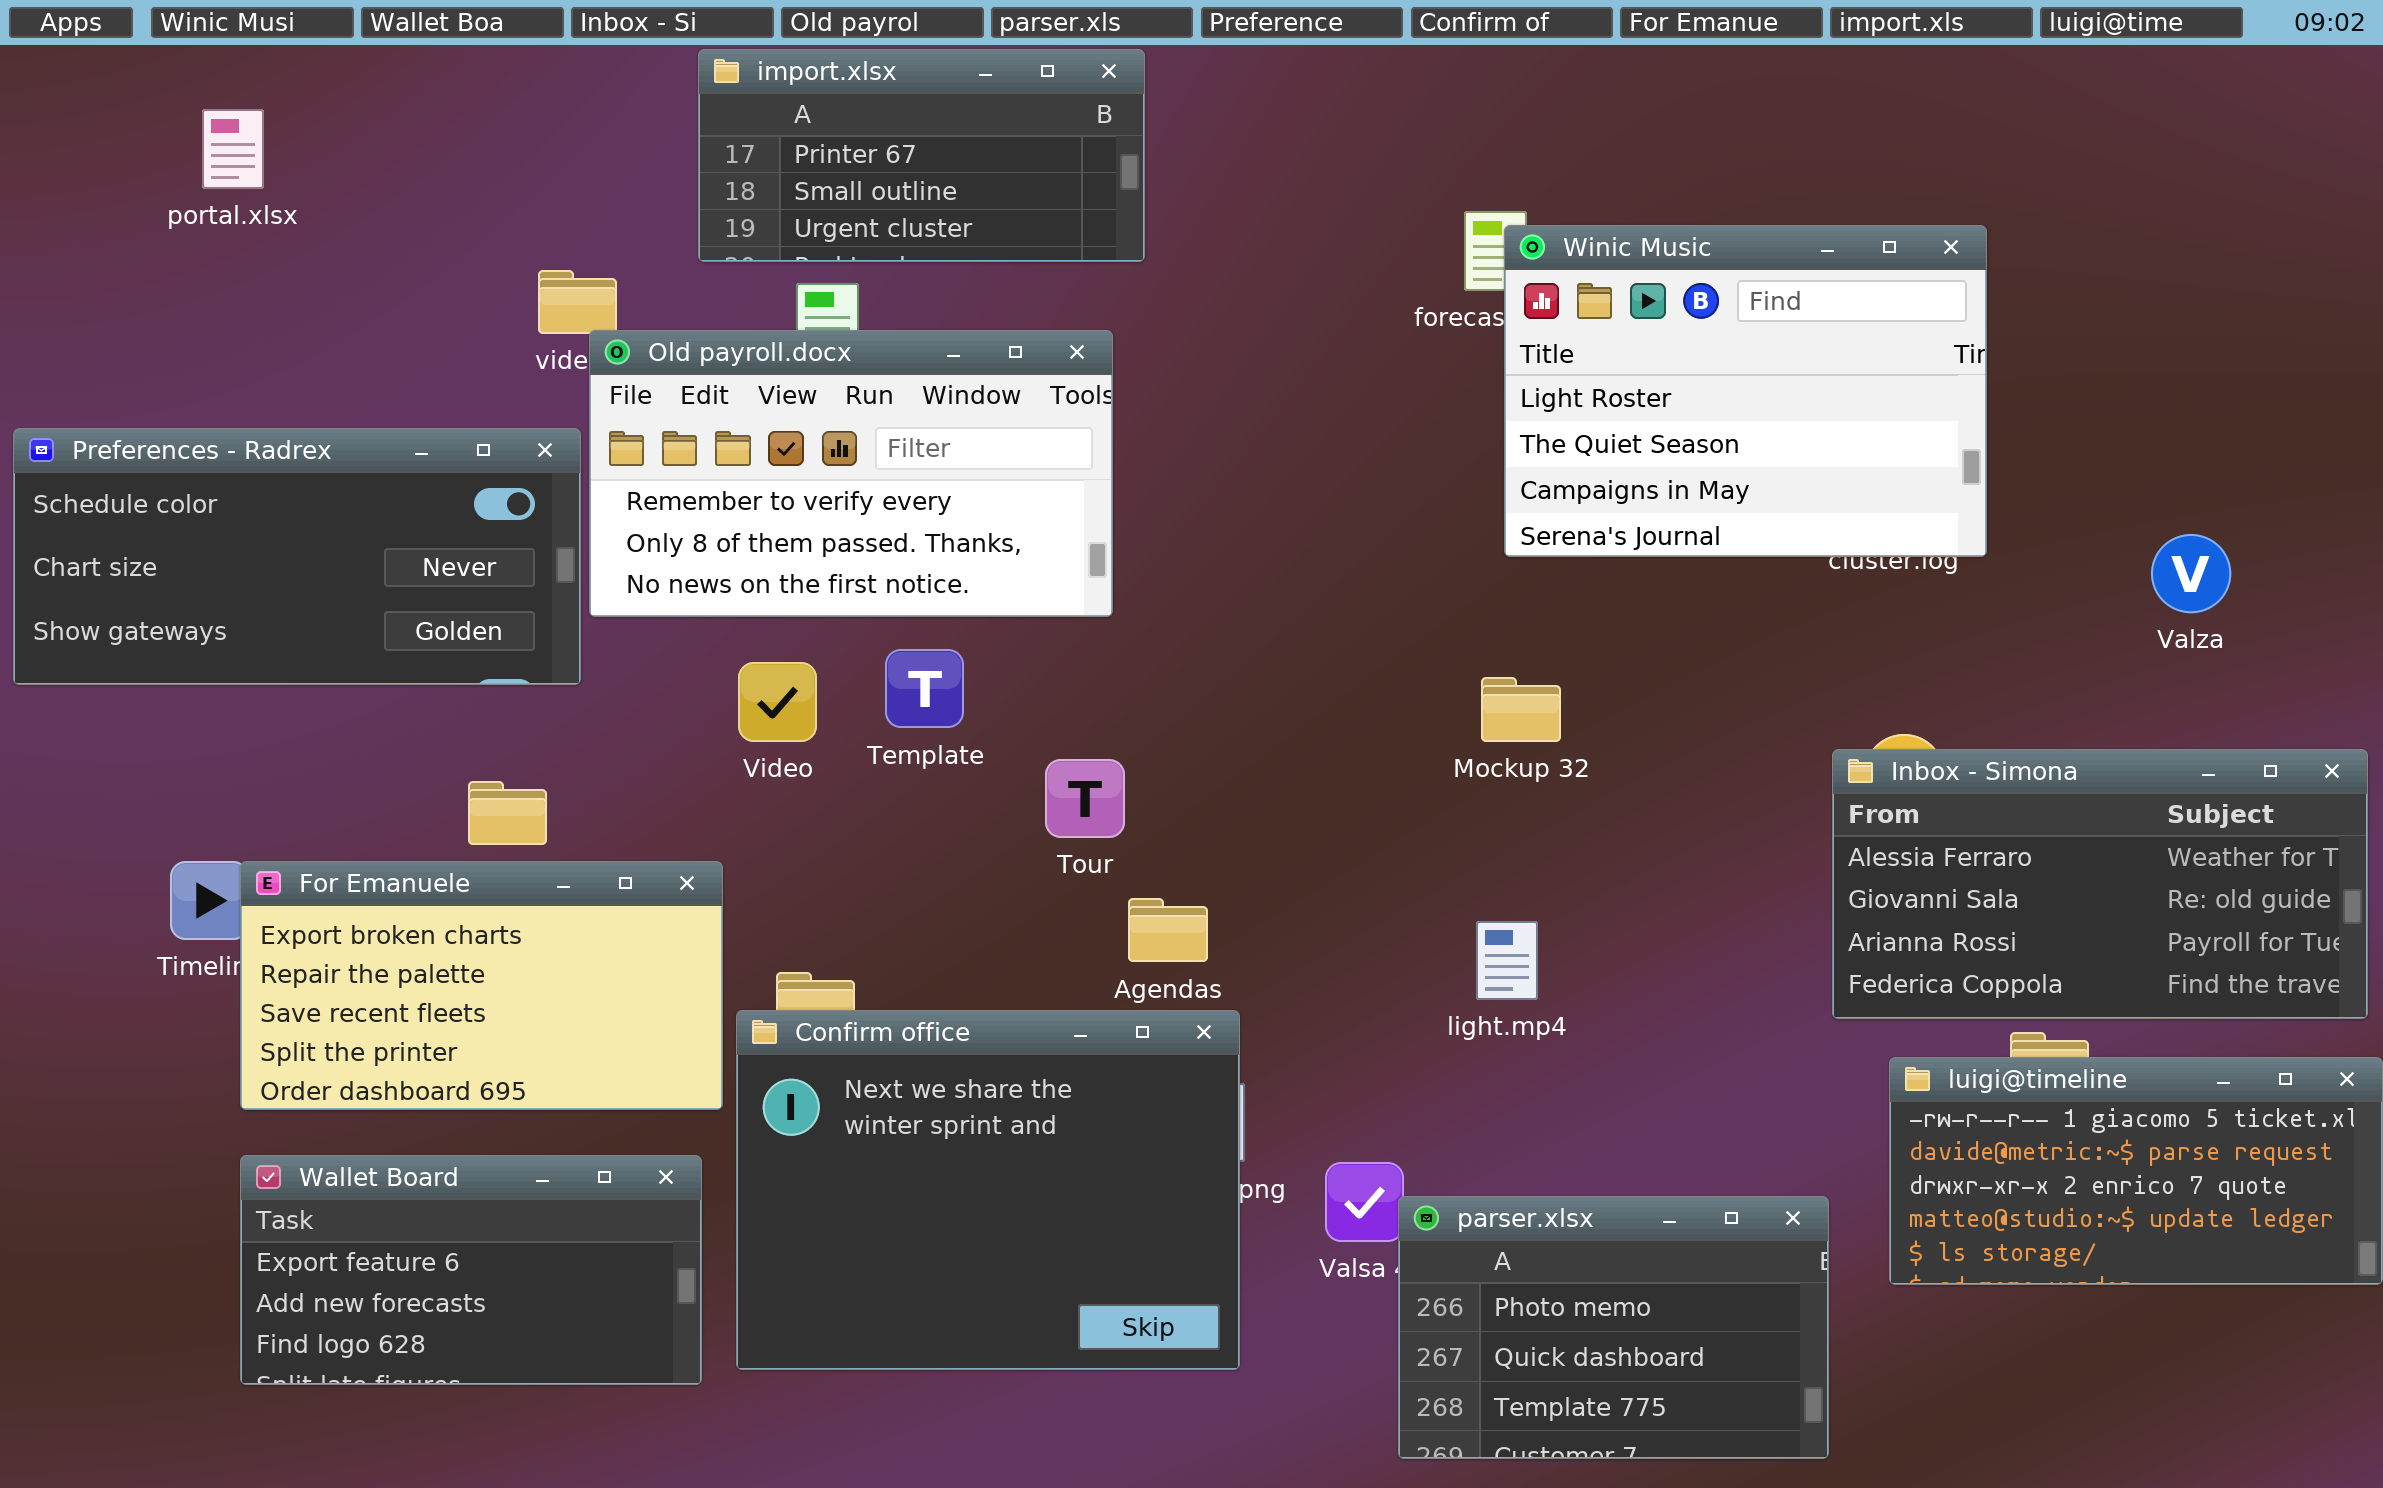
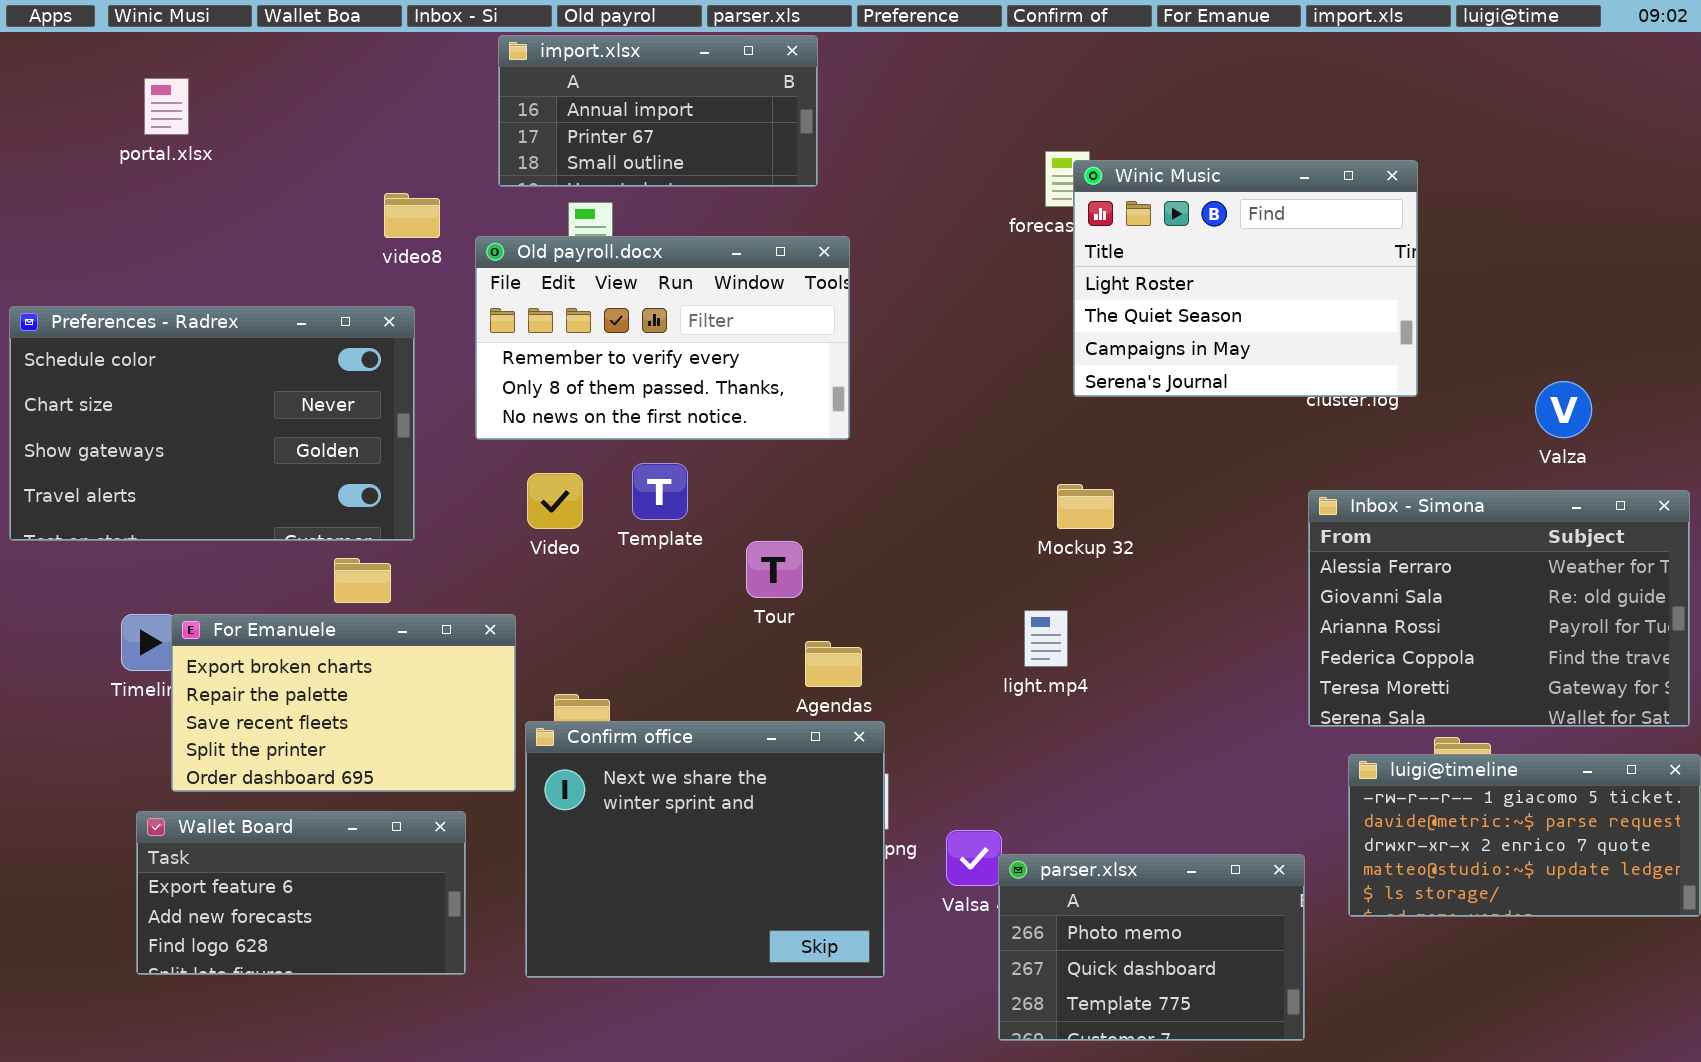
import.xlsx: [698,49,1145,262] -> [498,35,818,187], scrolled up 1 row
Old payroll.docx: [589,330,1113,617] -> [475,236,850,440], moved
Preferences - Radrex: [13,428,581,685] -> [9,306,415,541], resized
Inbox - Simona: [1832,749,2368,1019] -> [1308,490,1690,727], resized
light.mp4: [1476,921,1538,1000] -> [1024,610,1068,667], moved
Wallet Board: [240,1155,702,1385] -> [136,811,466,975], moved

